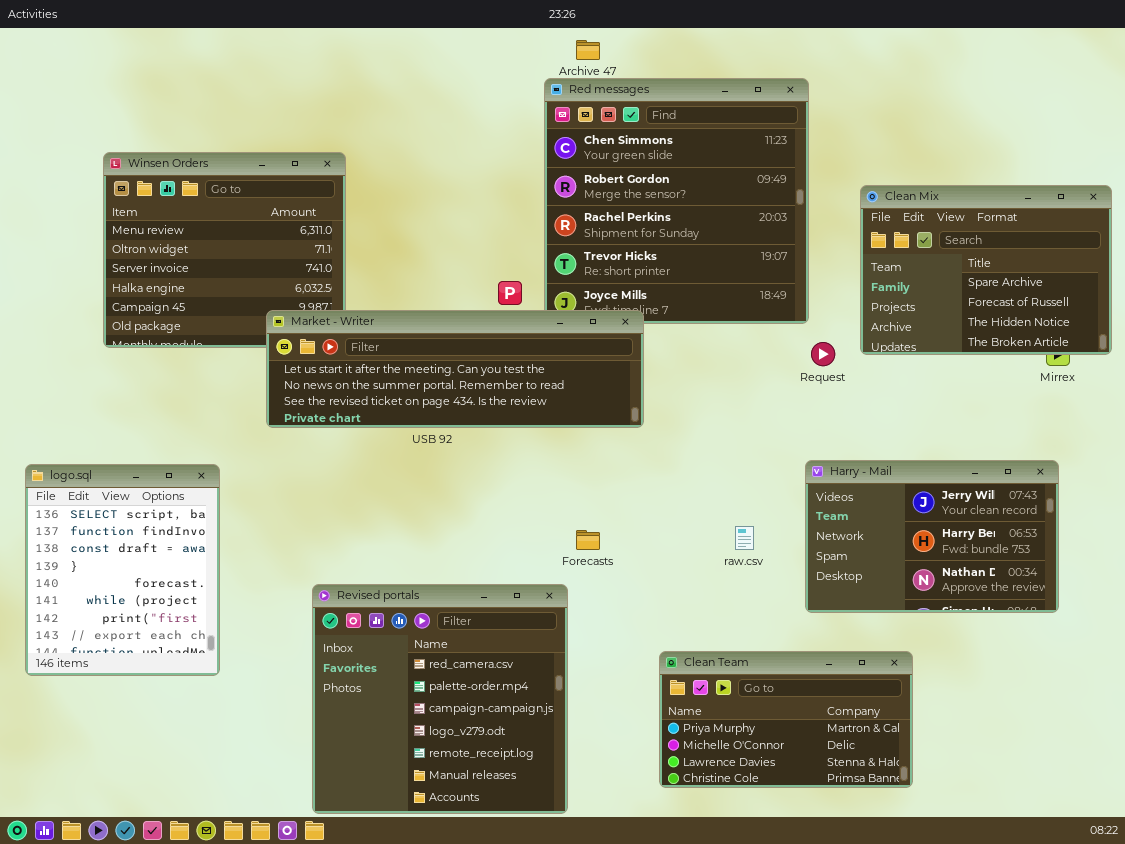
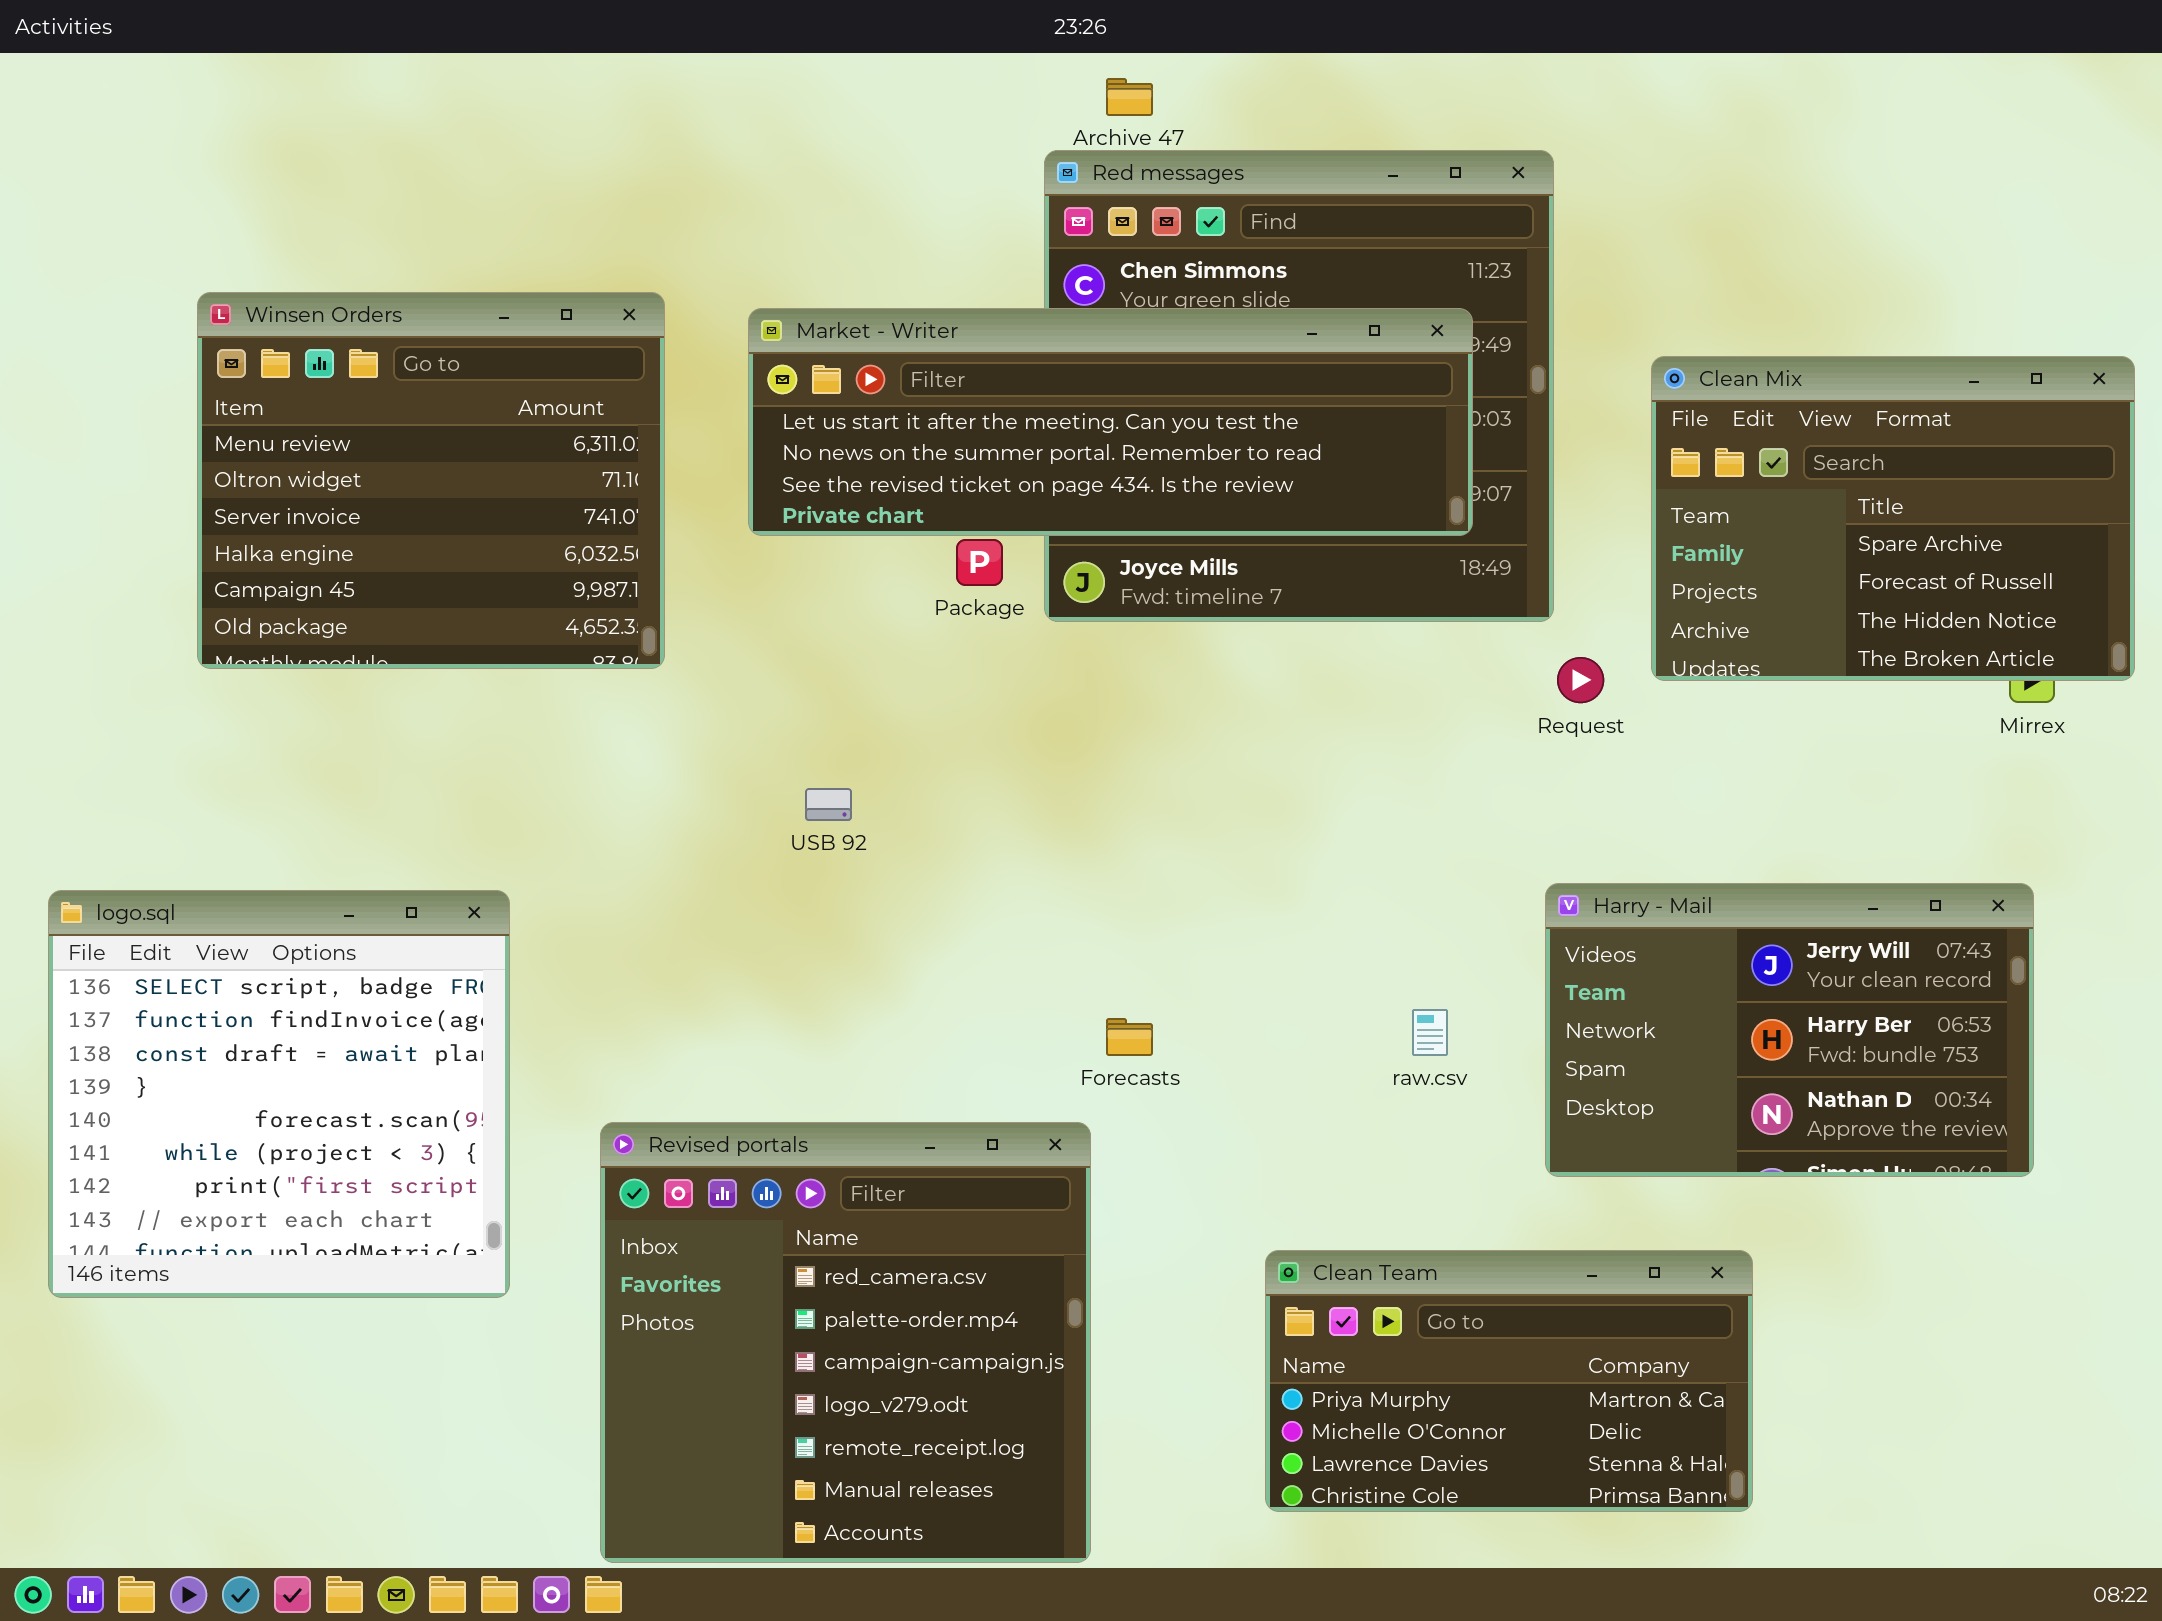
Market - Writer: [266,310,644,428] -> [748,308,1473,536], moved
logo.sql: [25,464,220,676] -> [48,890,510,1298], resized

